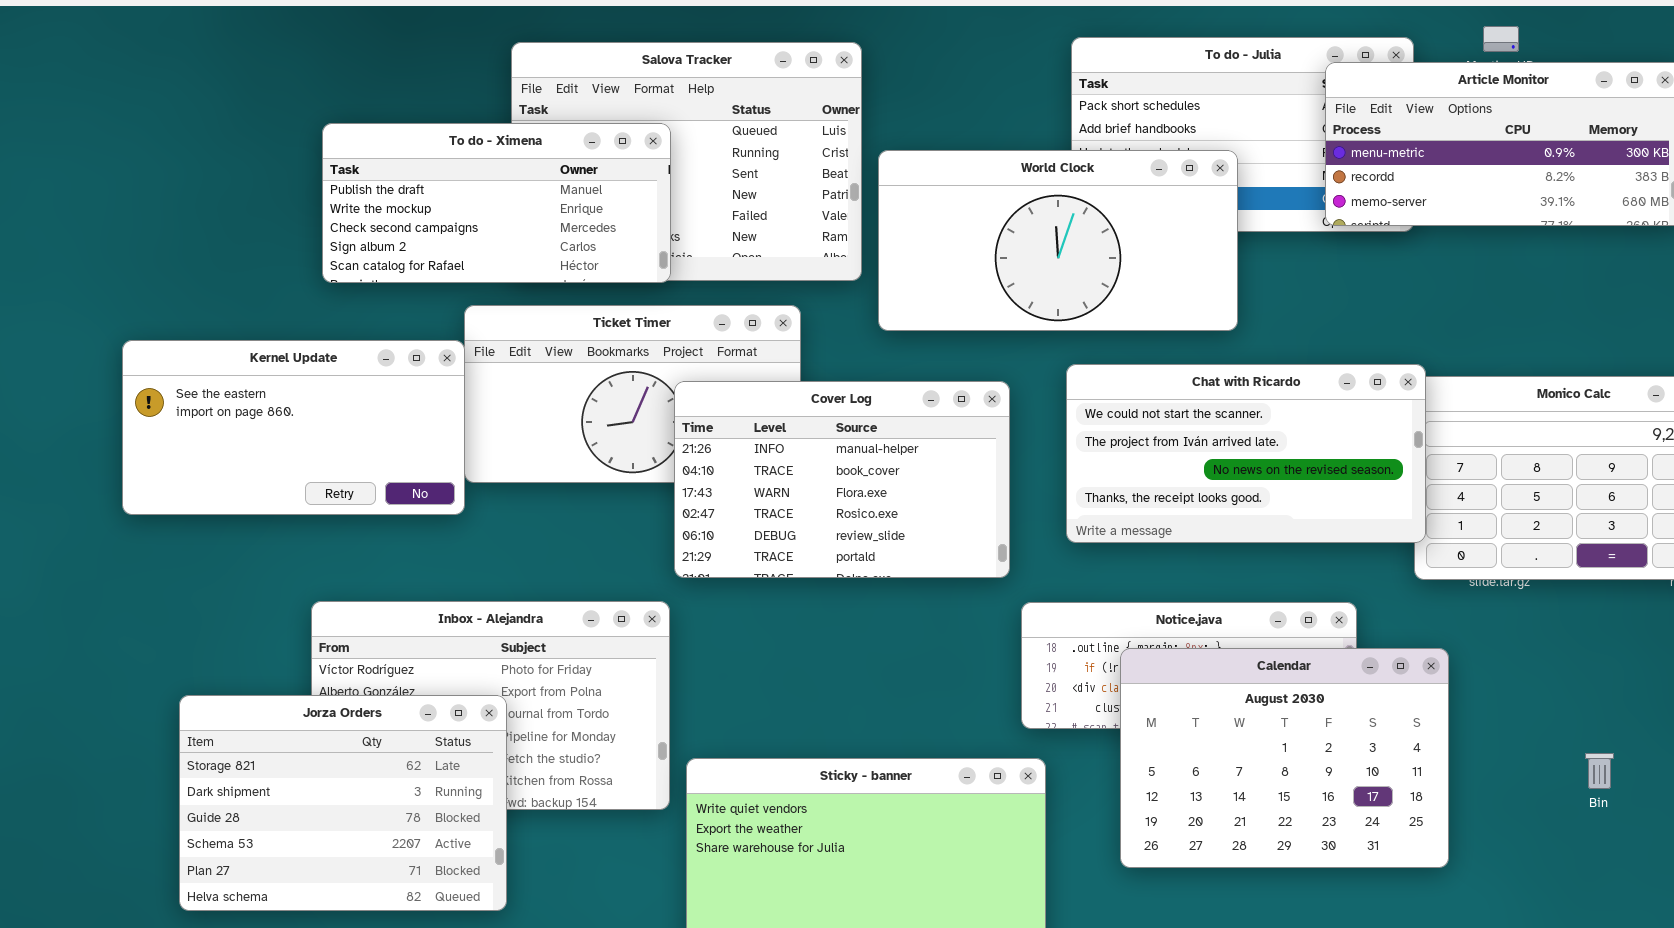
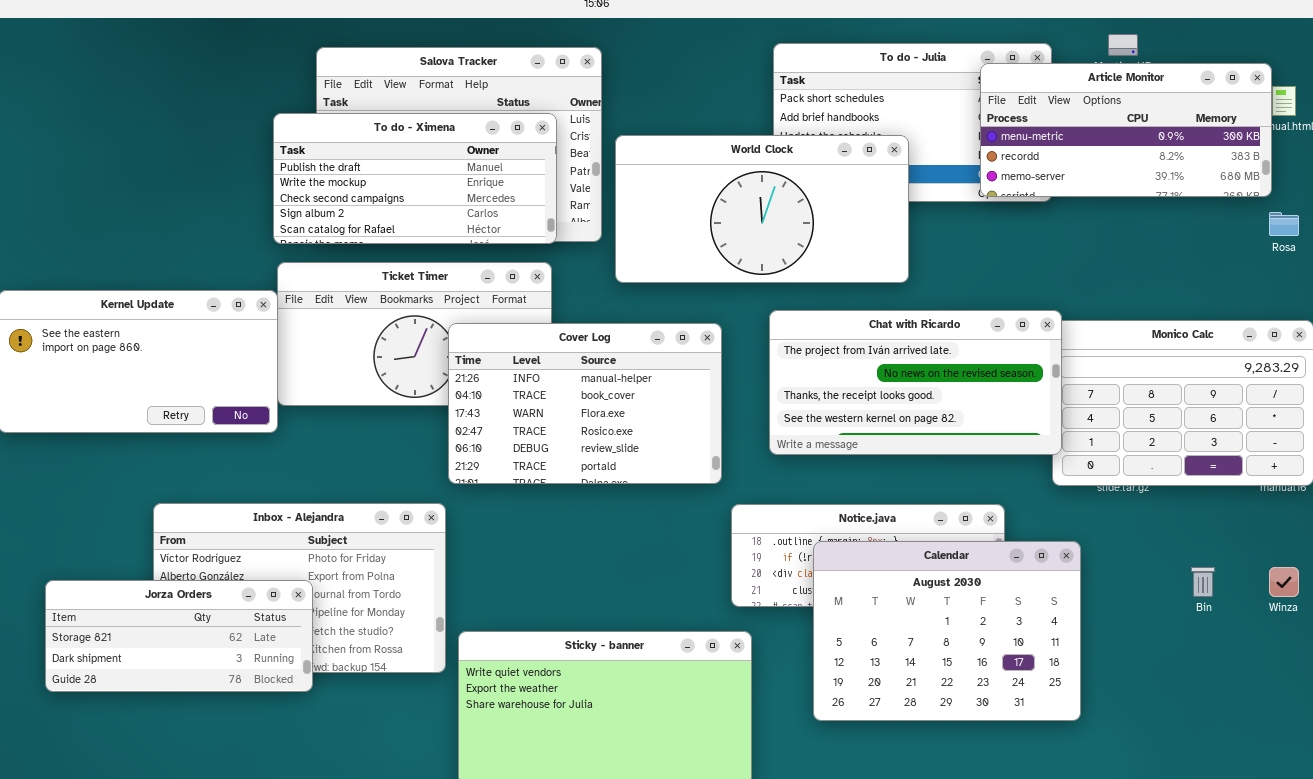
To do - Ximena: [322,123,671,283] -> [273,113,557,244], moved
Chat with Ricardo: [1066,364,1426,543] -> [769,310,1062,455], scrolled down 1 row
Jorza Orders: [179,695,507,911] -> [45,580,313,692], resized
Bin: [1585,753,1614,789] -> [1191,567,1215,597], moved

